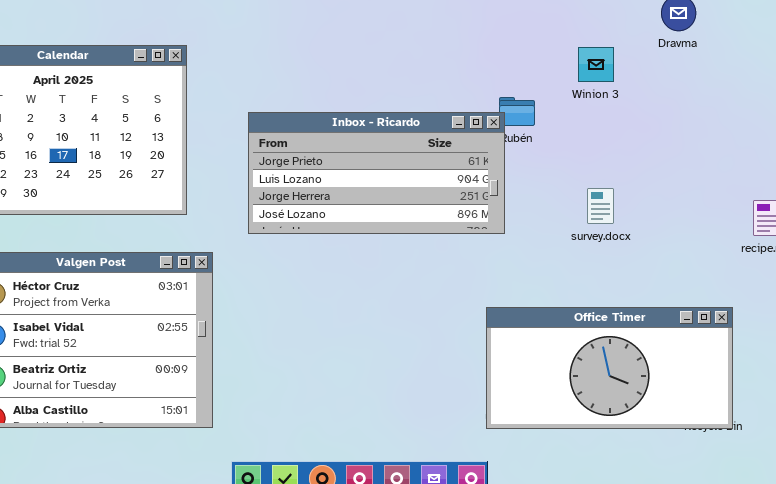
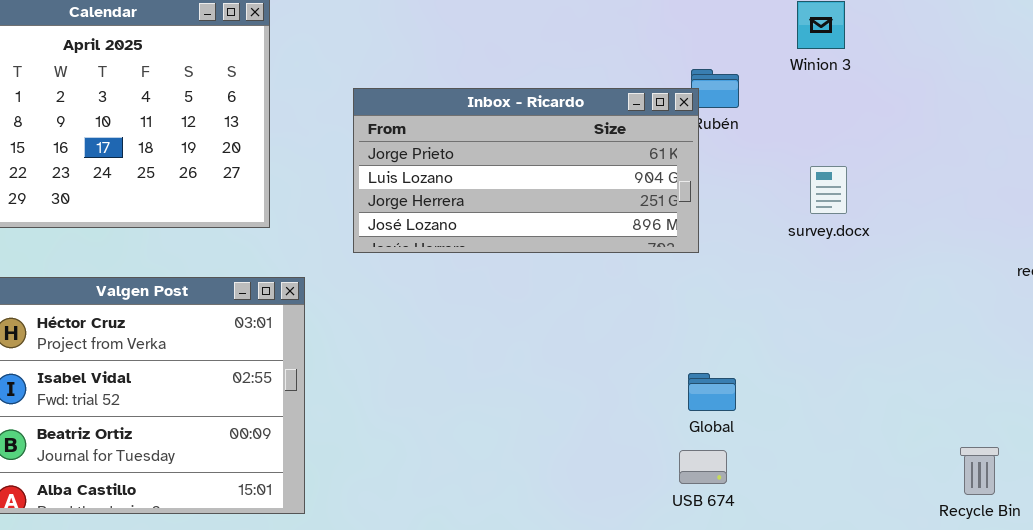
survey.docx: [587,188,614,224] -> [810,166,847,214], moved
Office Timer: [486,307,733,429] -> none, closed

